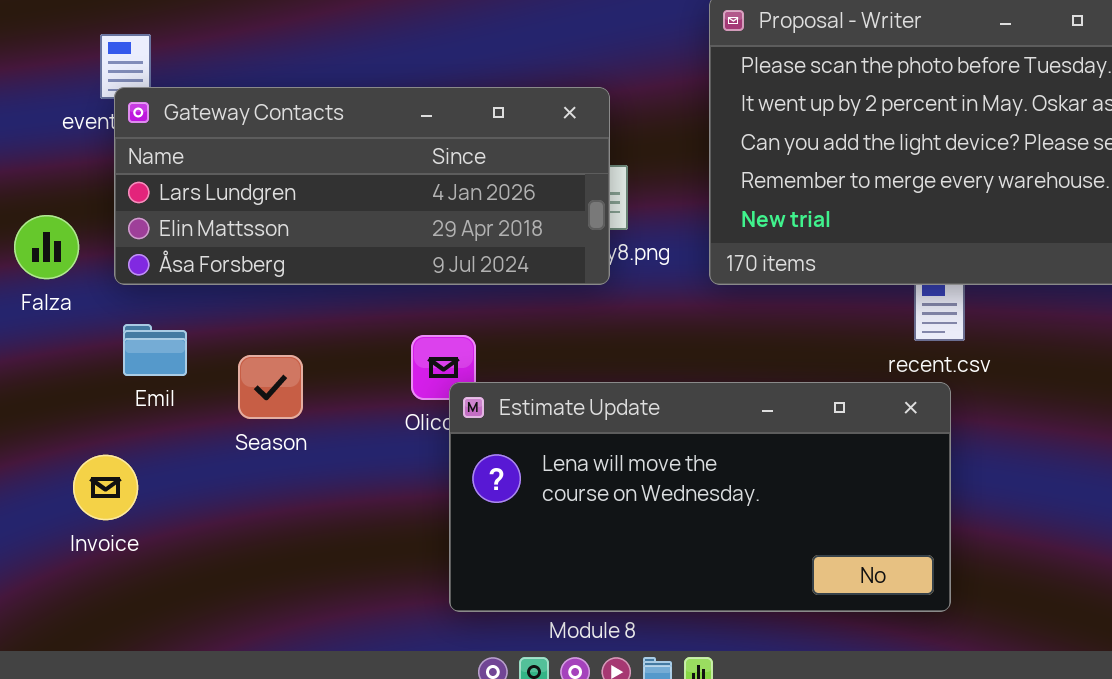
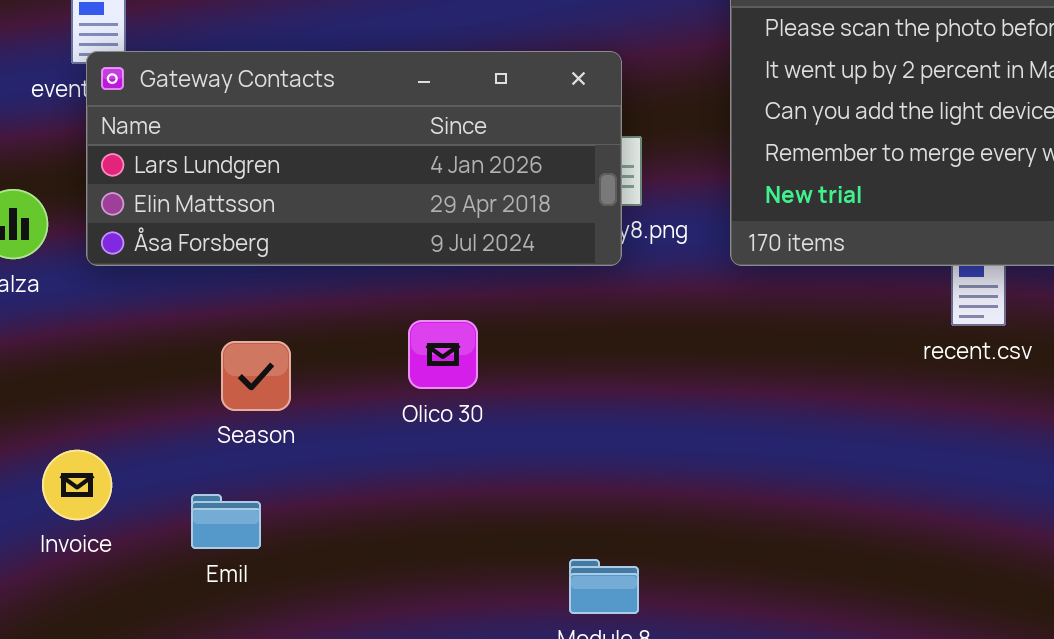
Emil: [123,324,187,376] -> [191,494,261,549], moved
Estimate Update: [449,382,951,612] -> none, closed

